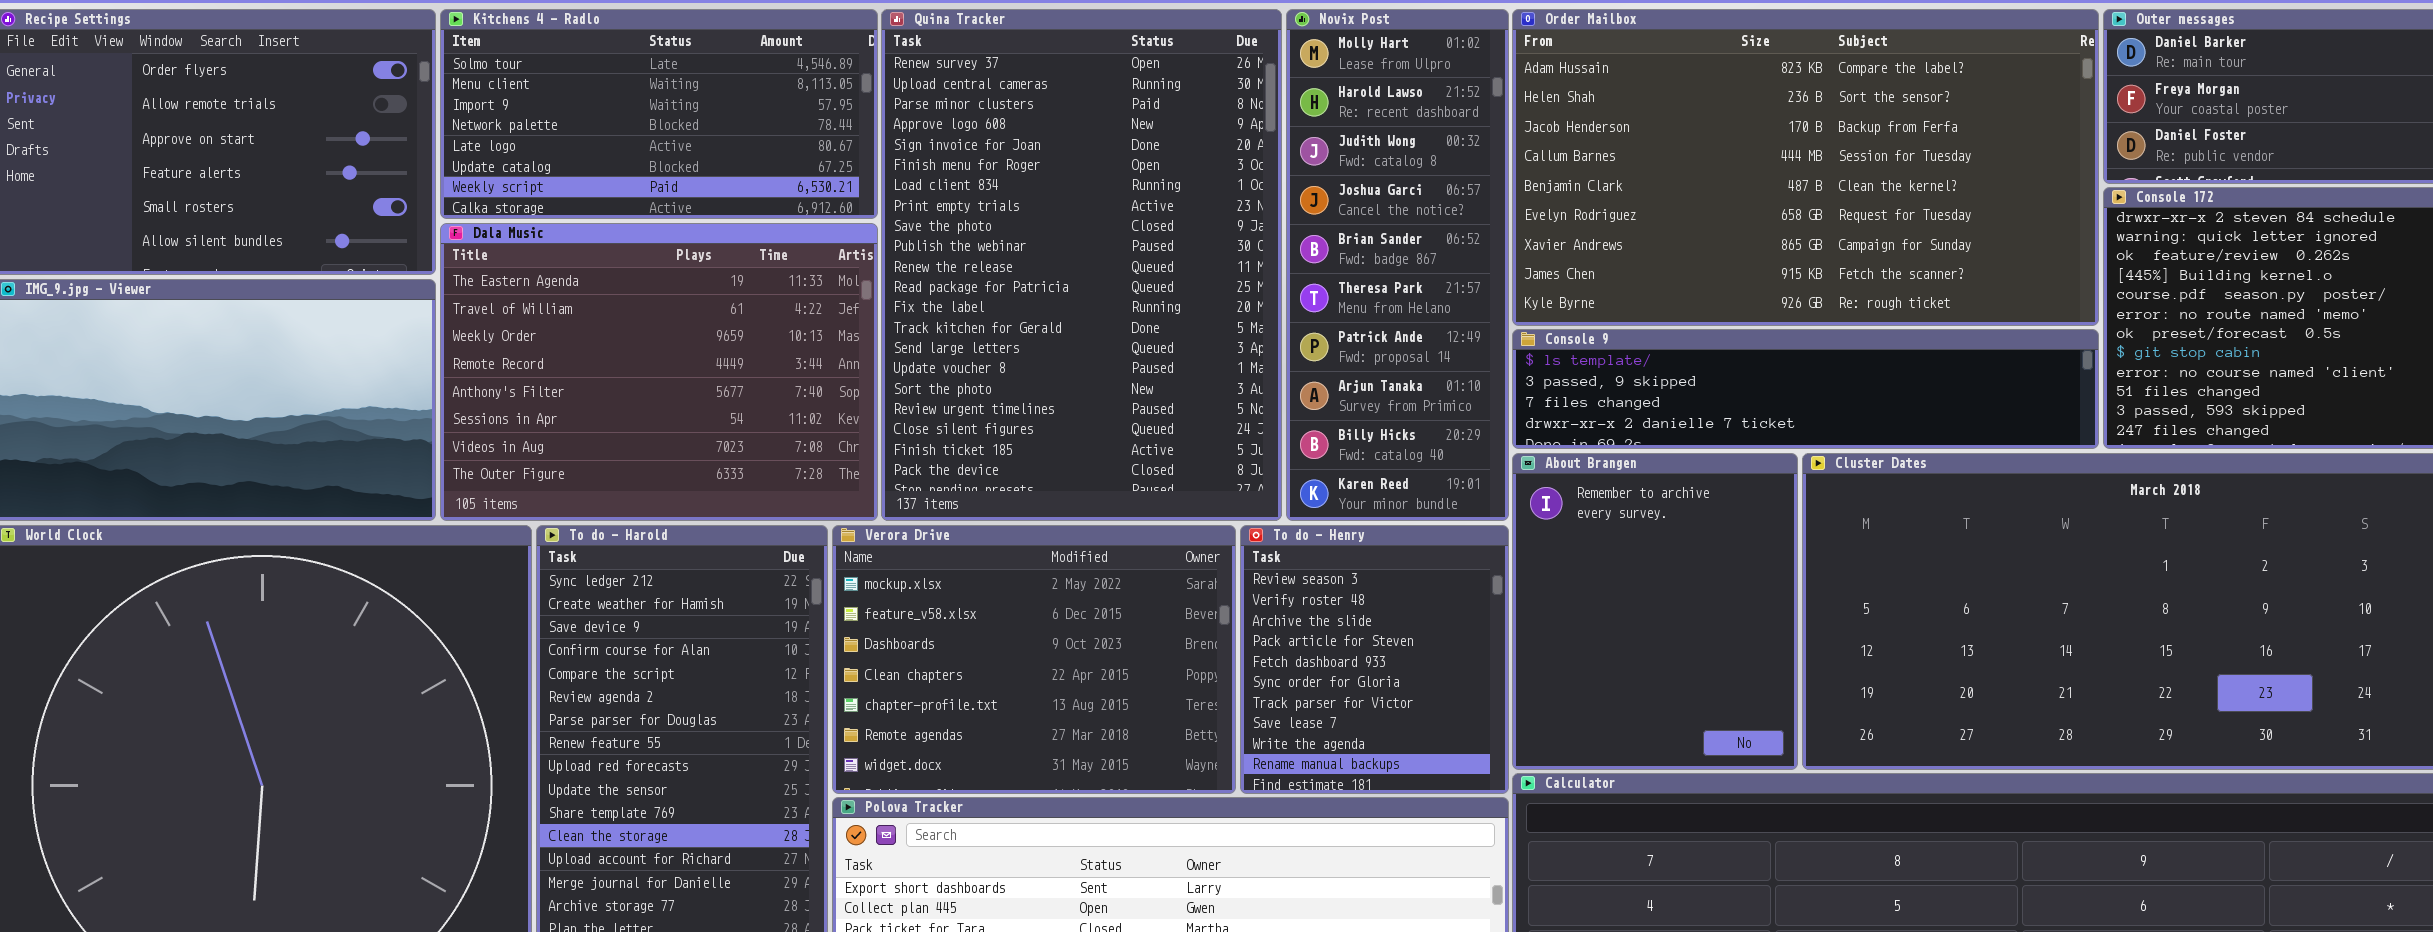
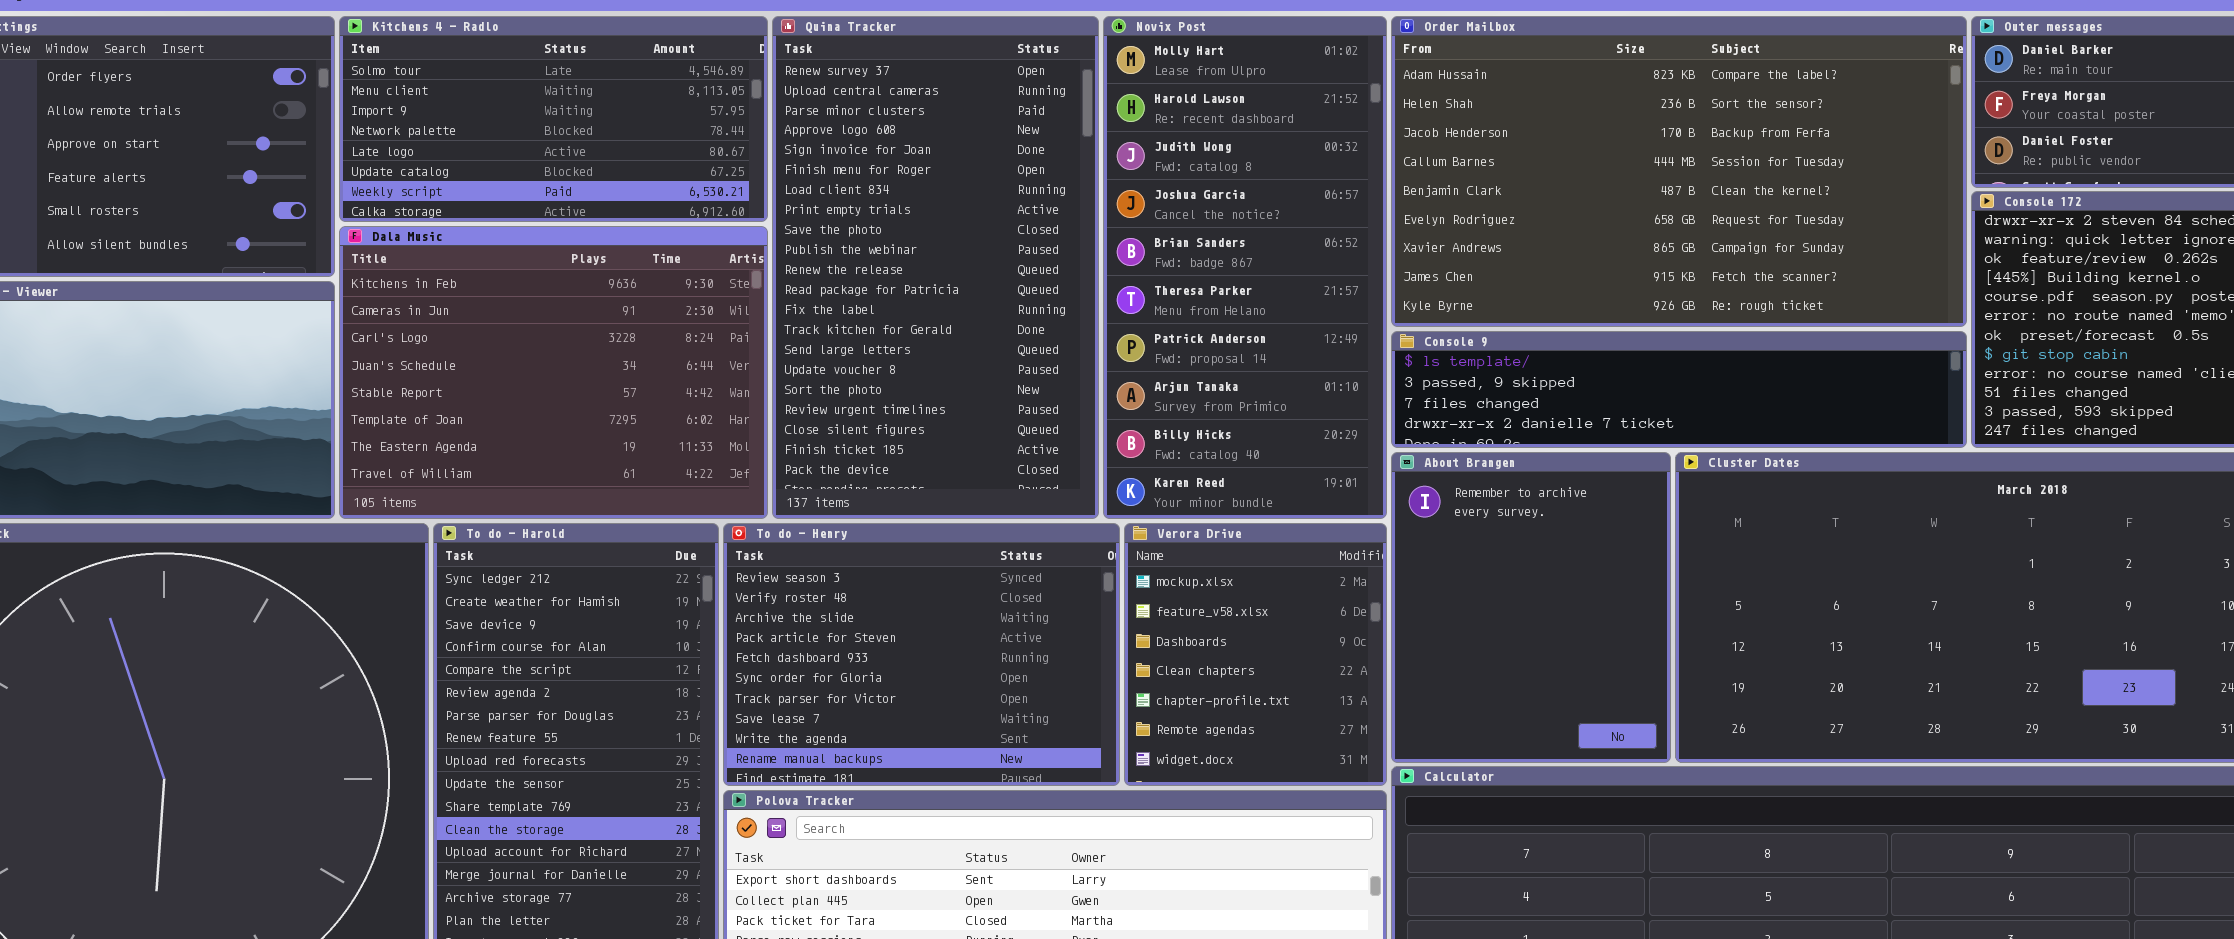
Quina Tracker: [881,9,1282,521] -> [772,16,1099,519], resized
Novix Post: [1286,9,1509,521] -> [1103,16,1387,519], resized
Dala Music: [440,223,878,521] -> [339,226,768,519], scrolled up 6 rows
Verora Drive: [832,525,1236,794] -> [1124,523,1387,786], moved, resized
To do - Henry: [1240,525,1509,794] -> [723,523,1120,786], moved, resized

